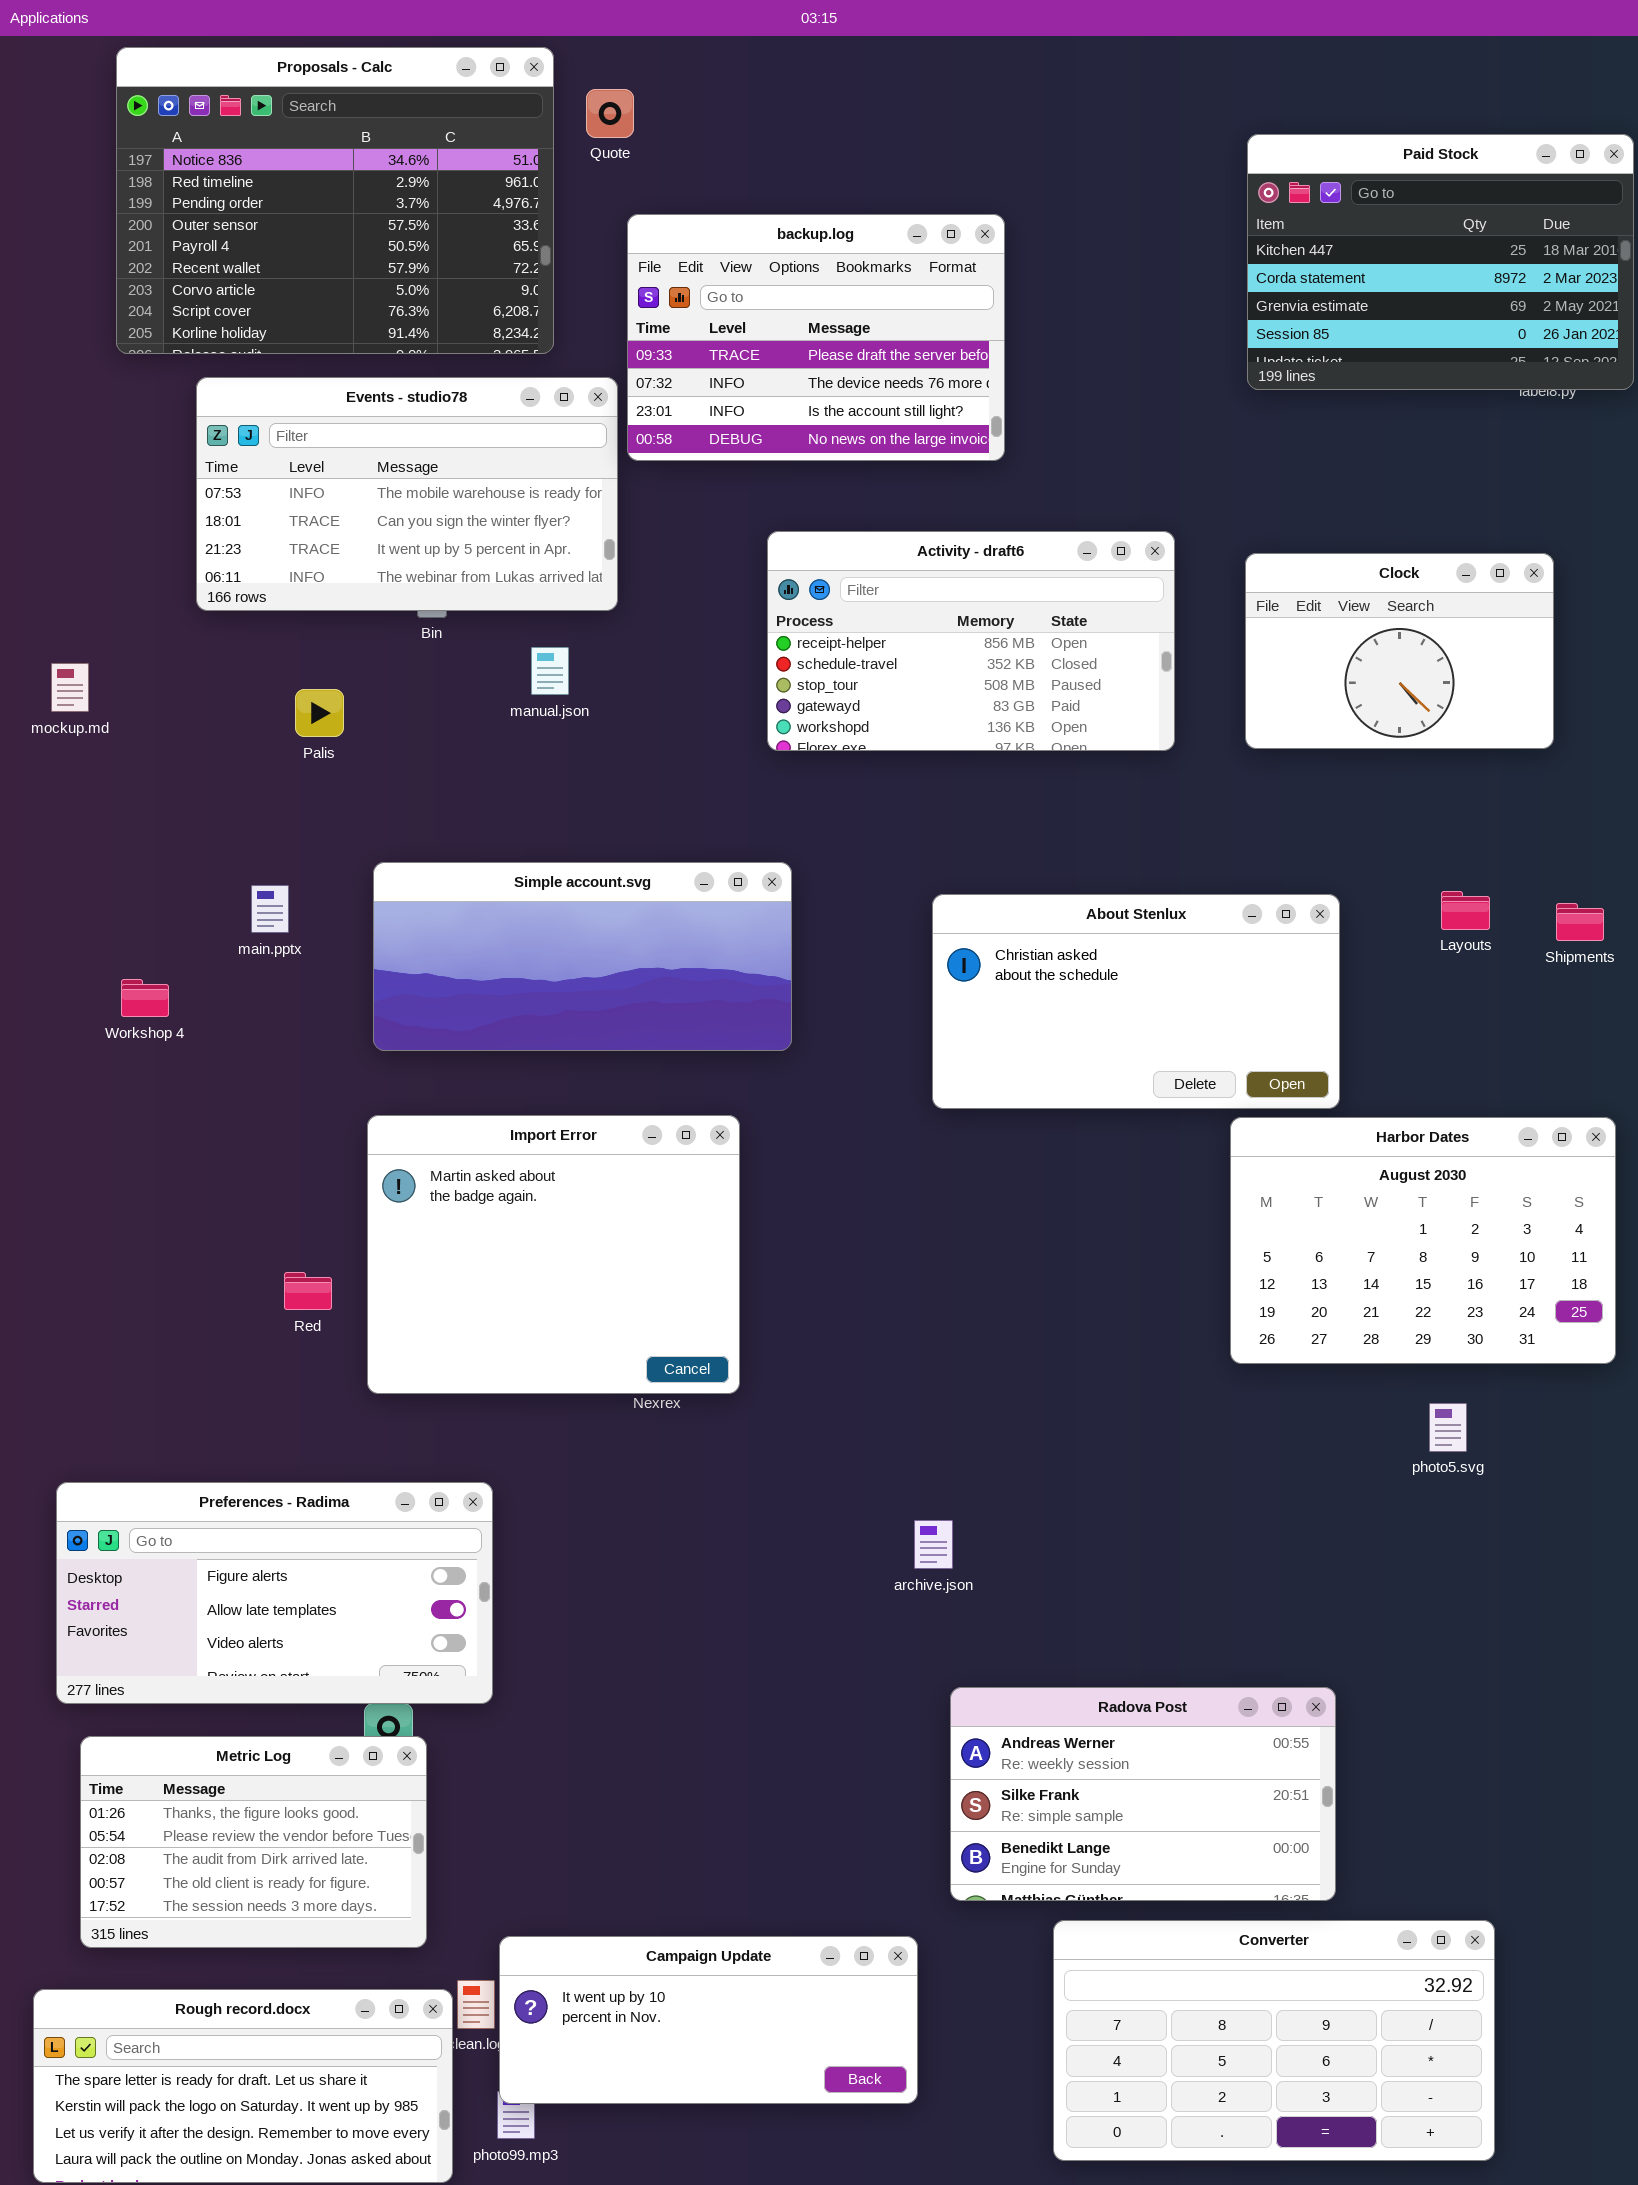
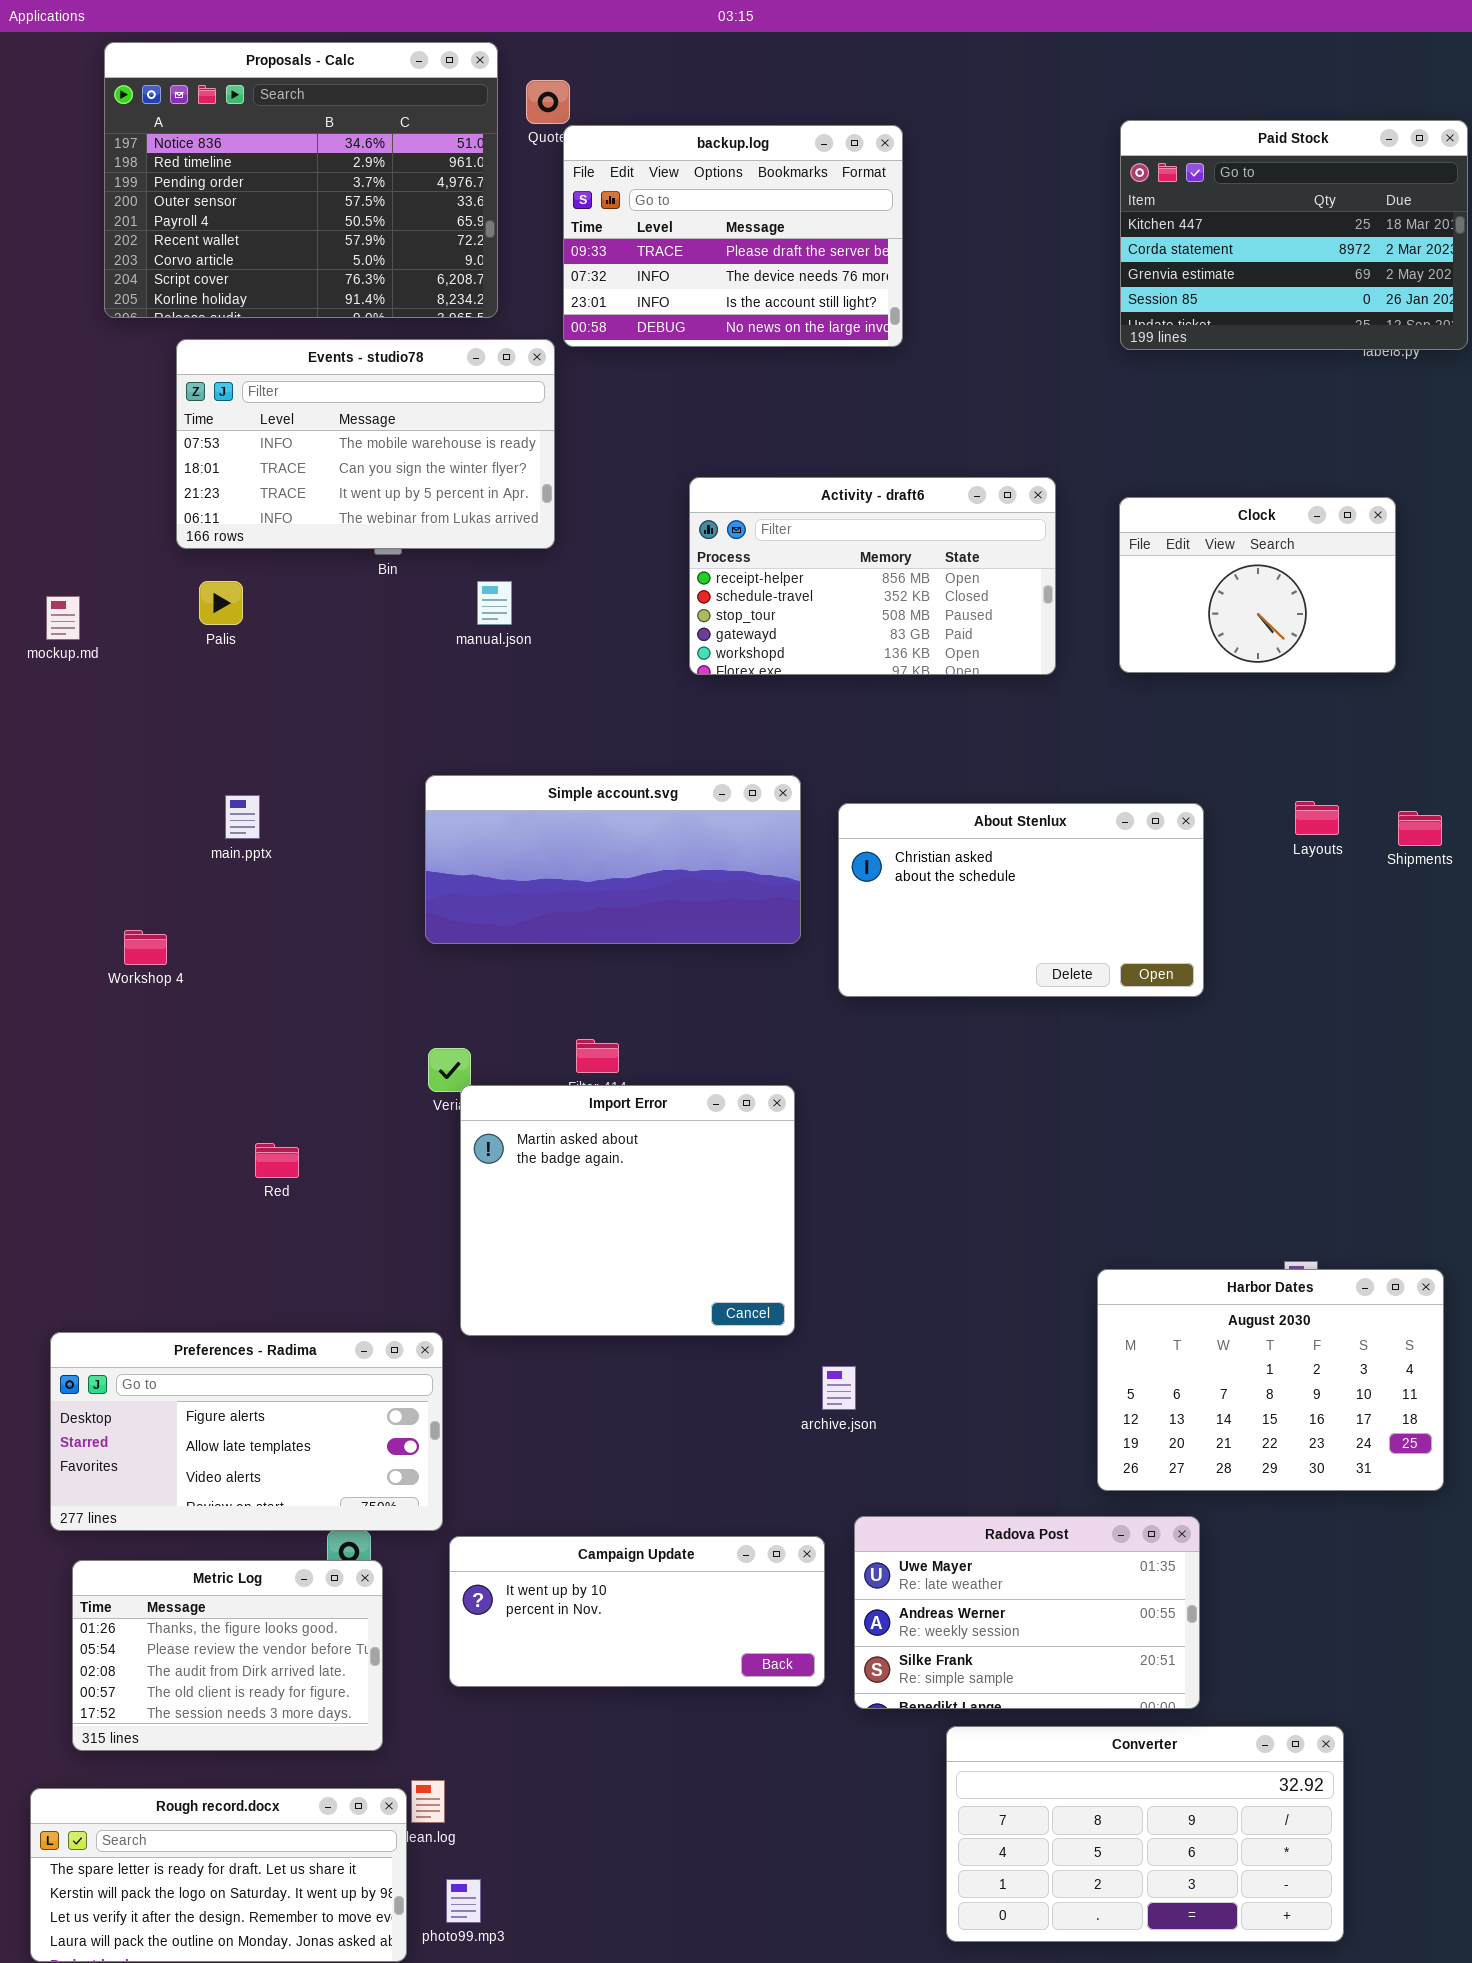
backup.log: [627,214,1005,461] -> [563,125,903,347], moved
Palis: [295,689,344,737] -> [199,581,243,625], moved
Simple account.svg: [373,862,792,1051] -> [425,775,801,944], moved
Workshop 4: [121,979,169,1017] -> [124,930,167,965], moved
Import Error: [367,1115,740,1394] -> [460,1085,795,1336], moved
Harbor Dates: [1230,1117,1616,1364] -> [1097,1269,1444,1491], moved
Radova Post: [950,1687,1336,1901] -> [854,1516,1200,1709], scrolled up 1 row
Campaign Update: [499,1936,918,2104] -> [449,1536,825,1687], moved

